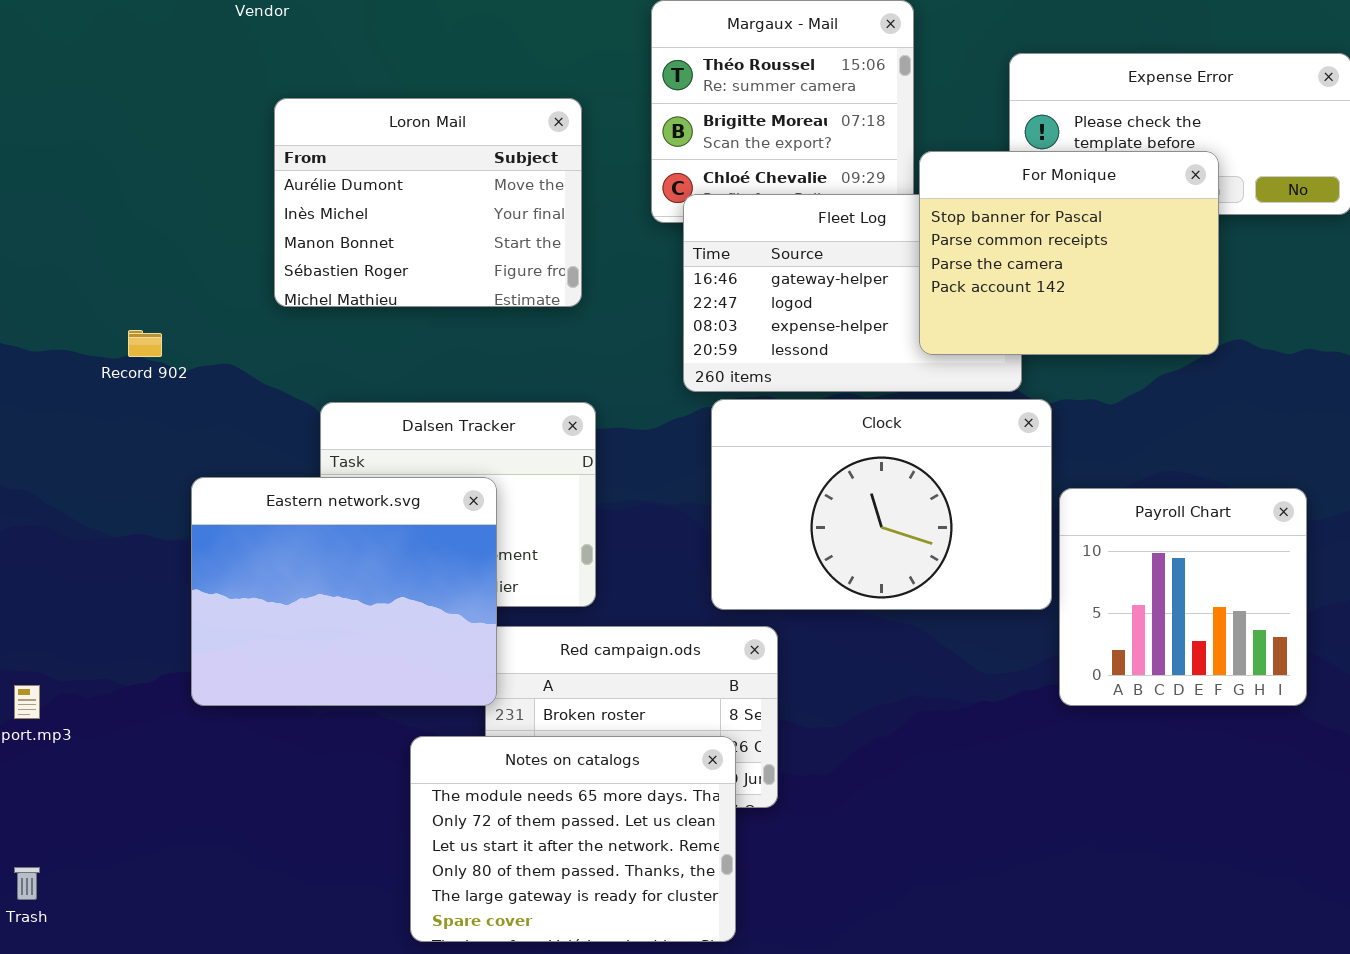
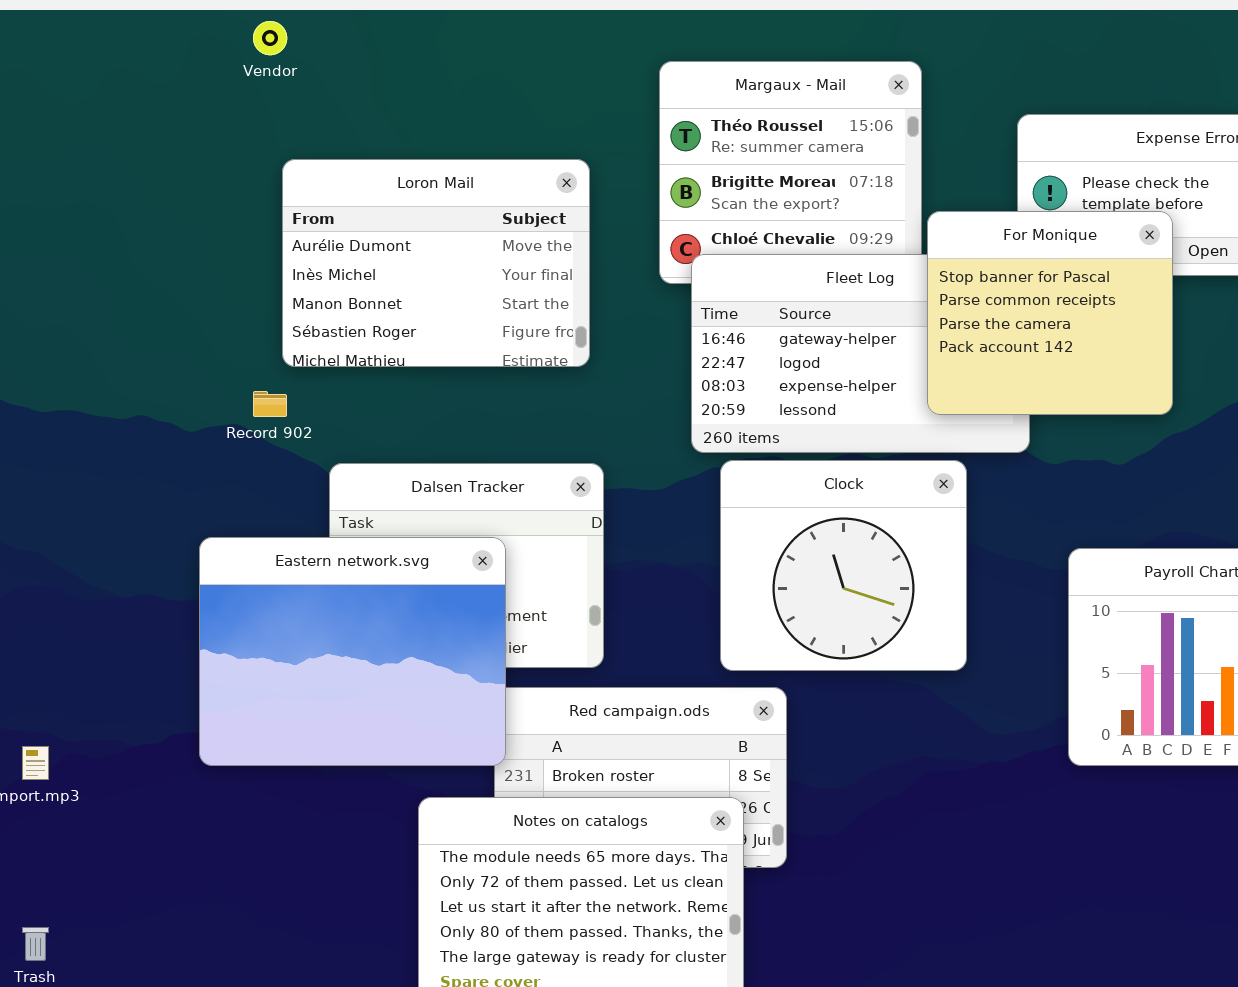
For Monique: [919,151,1219,355] -> [927,211,1173,415], resized
Record 902: [128,330,162,357] -> [253,391,287,417], moved
Clock: [711,399,1052,610] -> [720,460,967,671], resized

